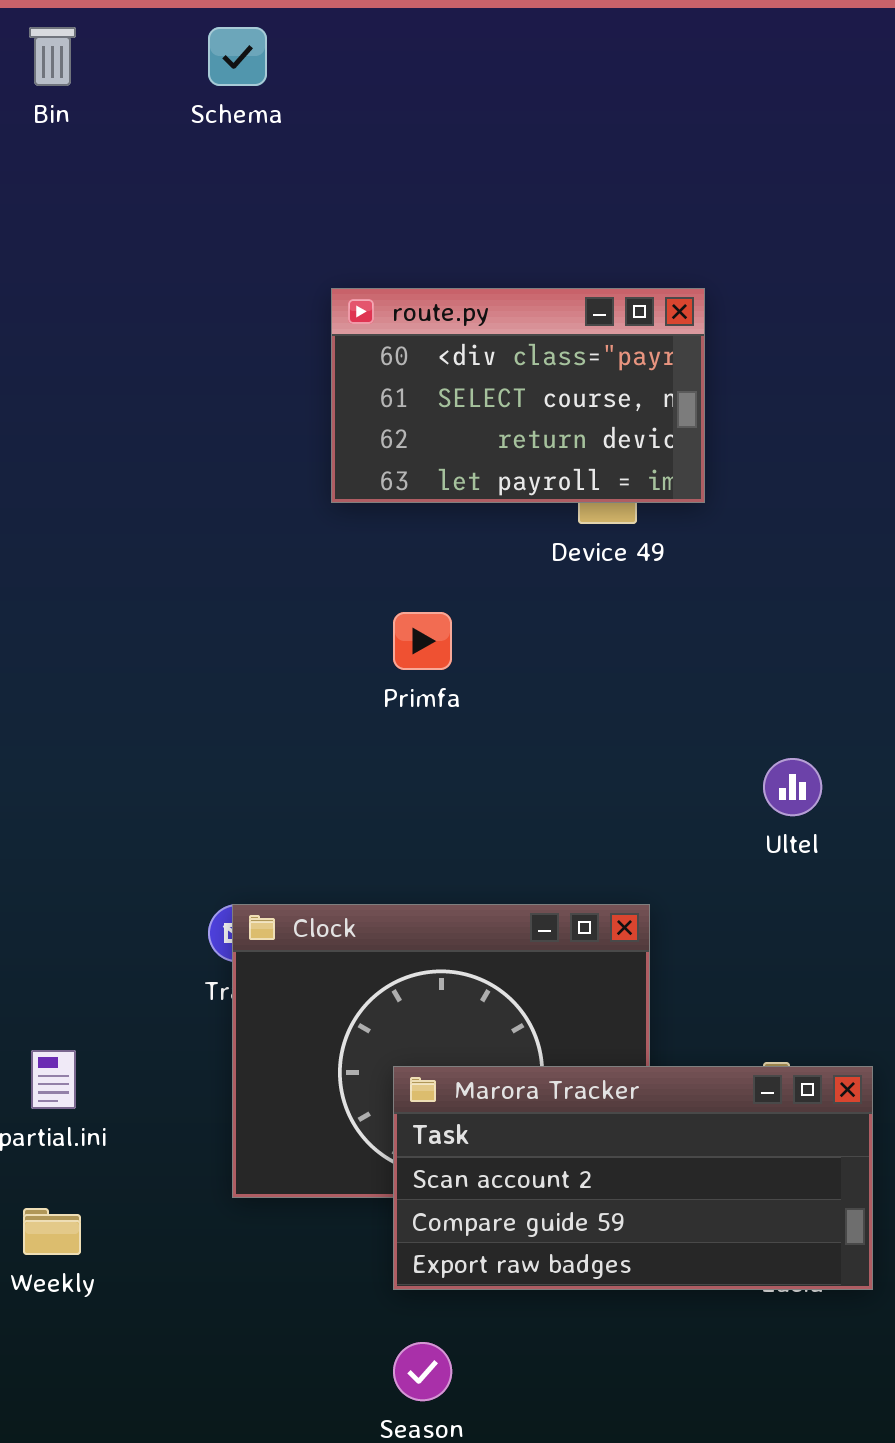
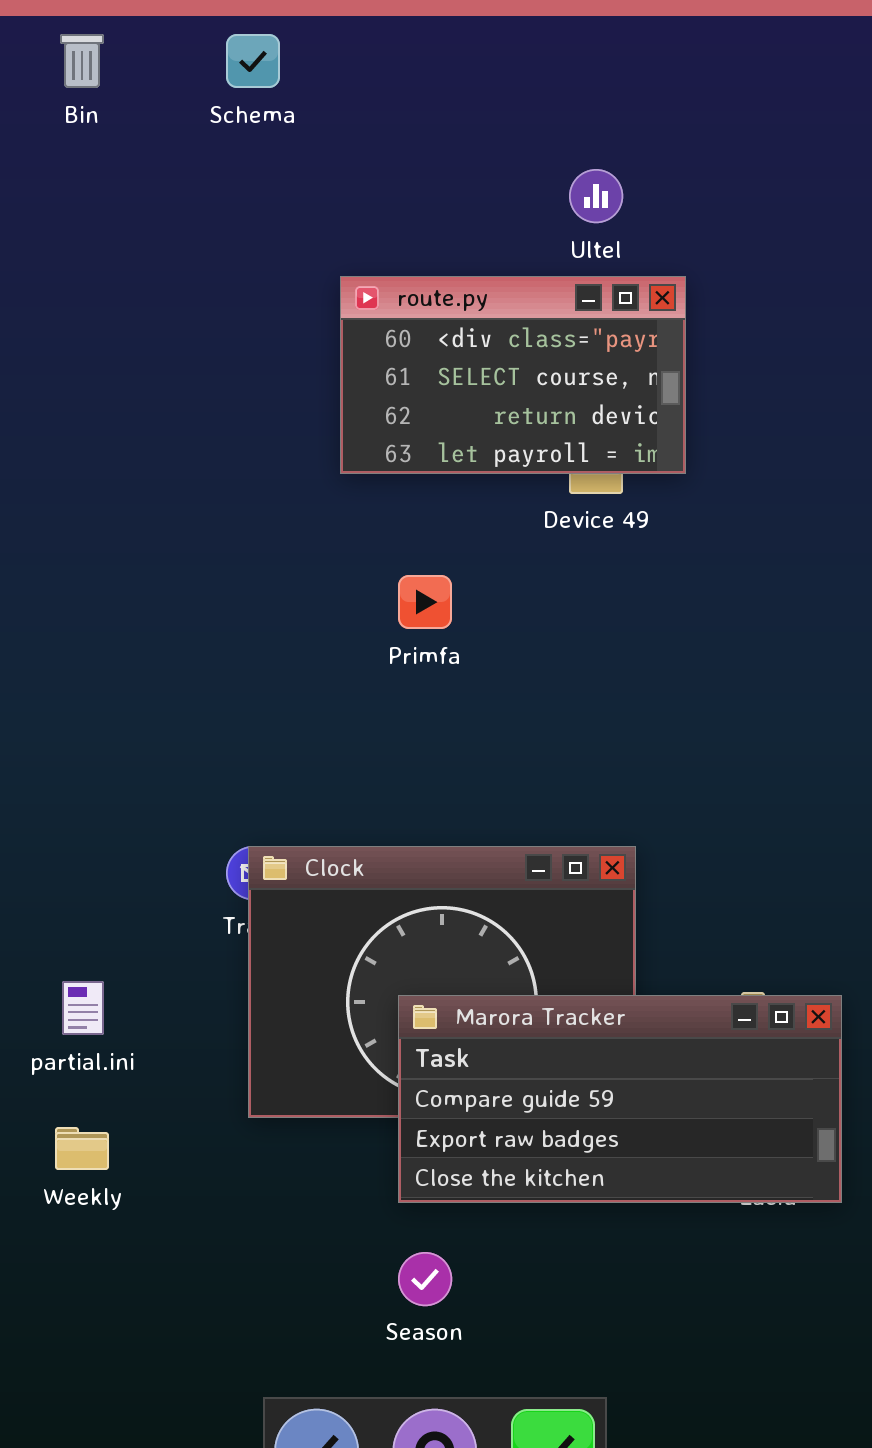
Ultel: [763,758,822,816] -> [569,169,623,223], moved
Marora Tracker: [393,1066,873,1290] -> [398,995,842,1203], scrolled down 1 row

